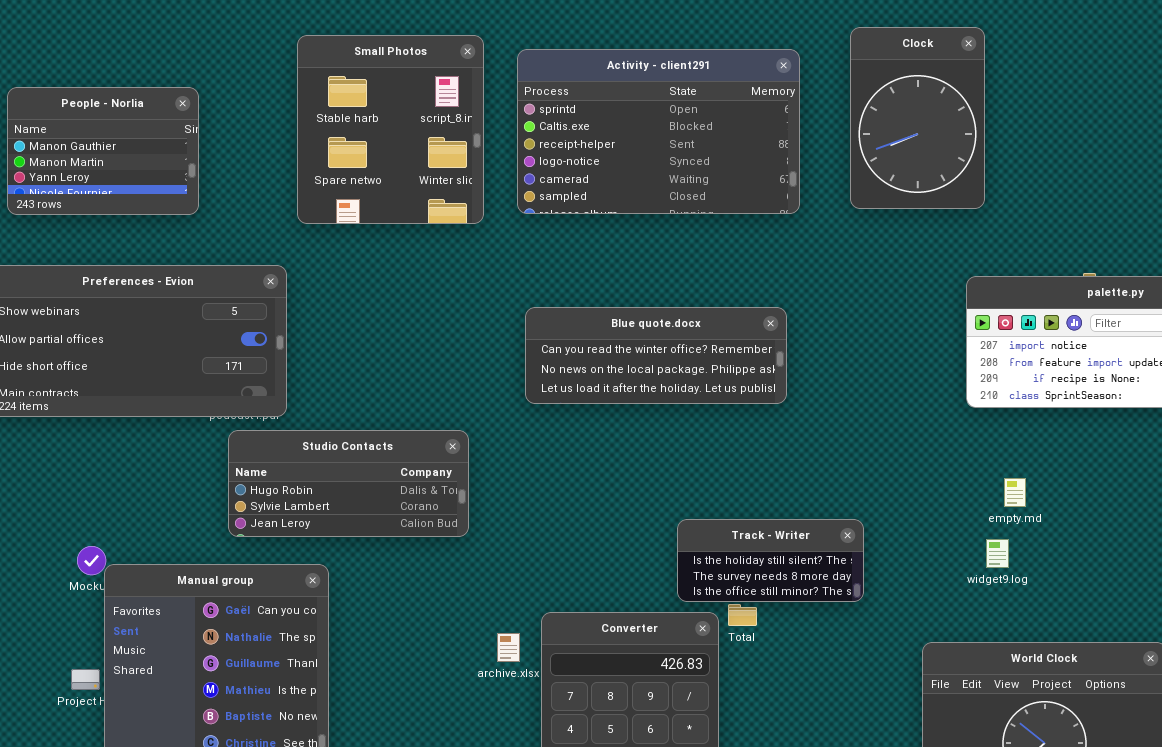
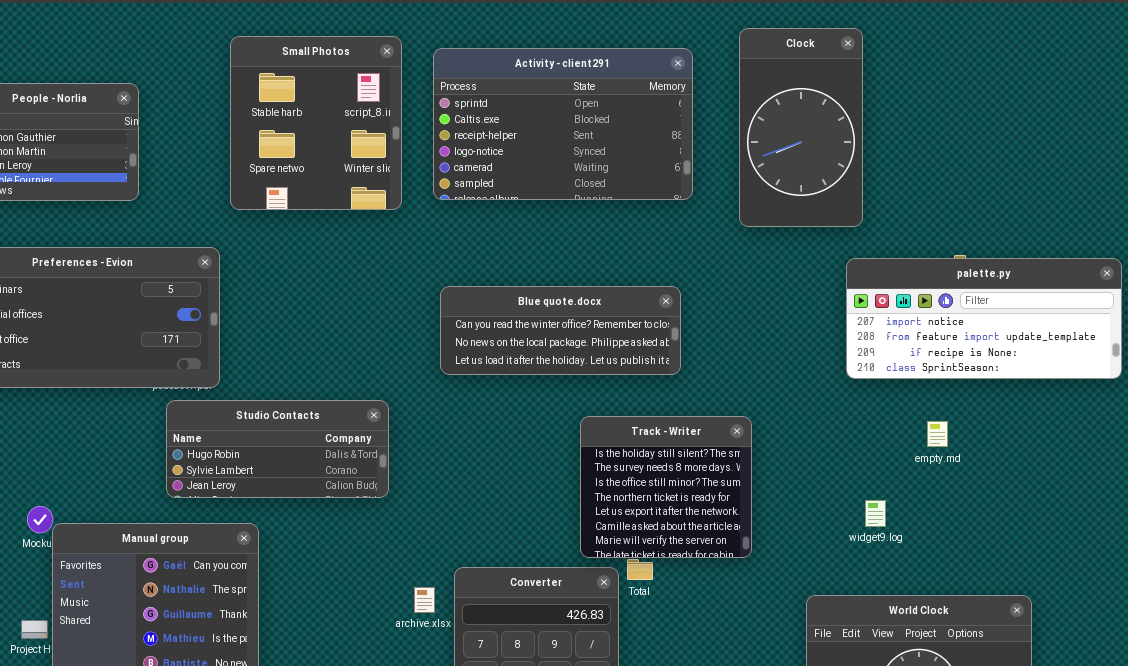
Clock: [850,27,985,209] -> [739,28,863,227], resized
empty.md: [1004,478,1026,507] -> [927,421,948,447], moved
Track - Writer: [677,519,864,602] -> [580,416,752,558], resized

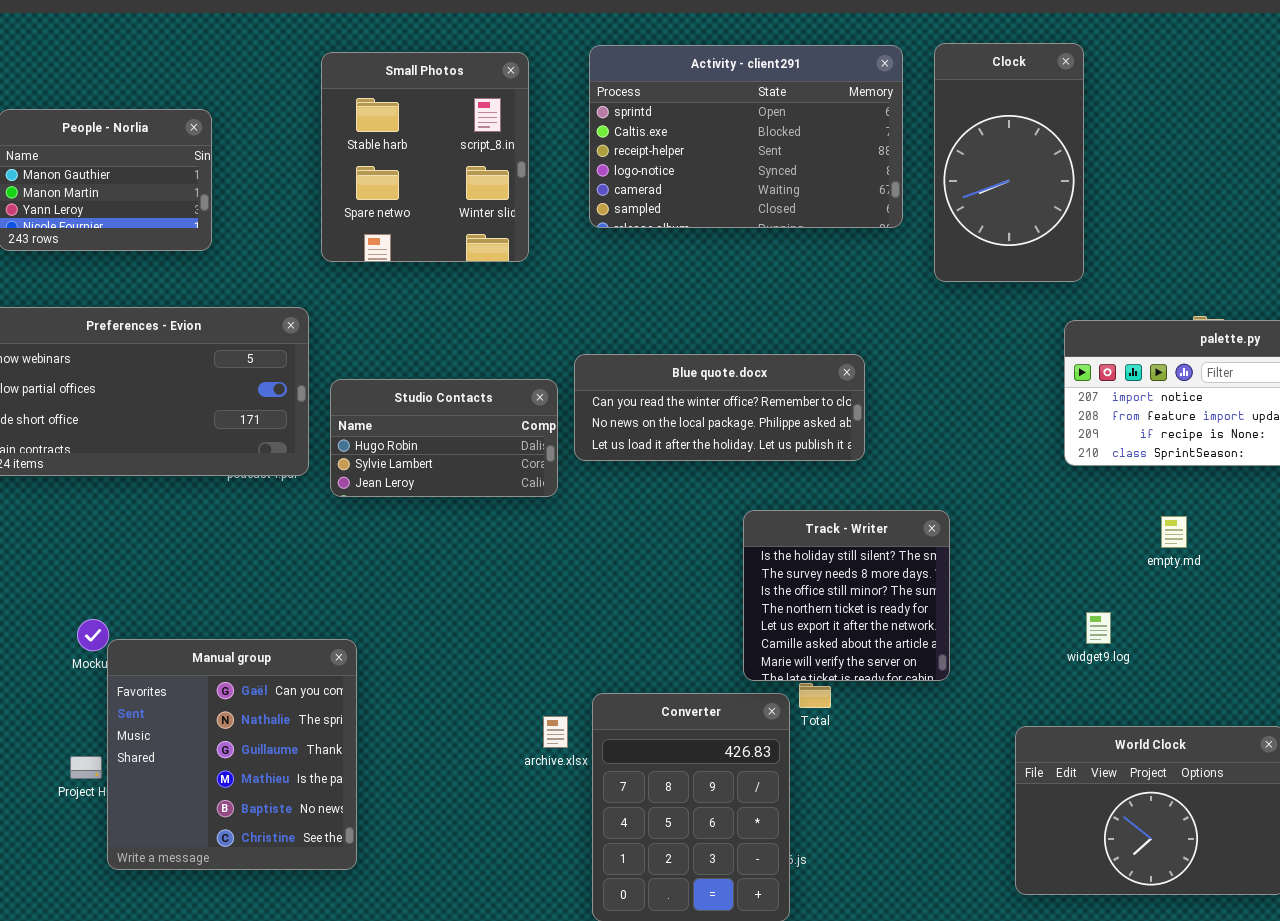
Activity - client291: [433,48,693,200] -> [589,45,903,228], moved
Studio Contacts: [166,400,389,498] -> [330,379,558,497], moved, resized

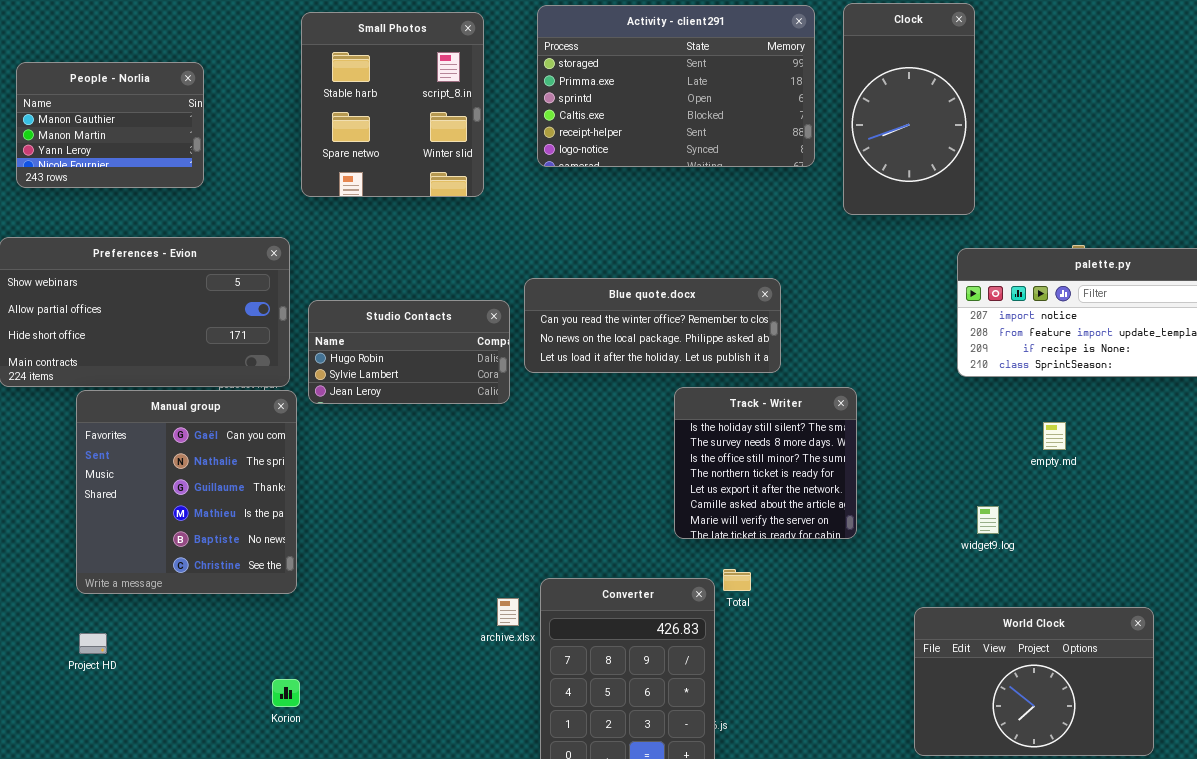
Activity - client291: [589,45,903,228] -> [537,5,815,167], scrolled up 2 rows
Track - Writer: [743,510,950,681] -> [674,387,857,539], moved
Manual group: [107,639,357,870] -> [76,390,297,594], moved

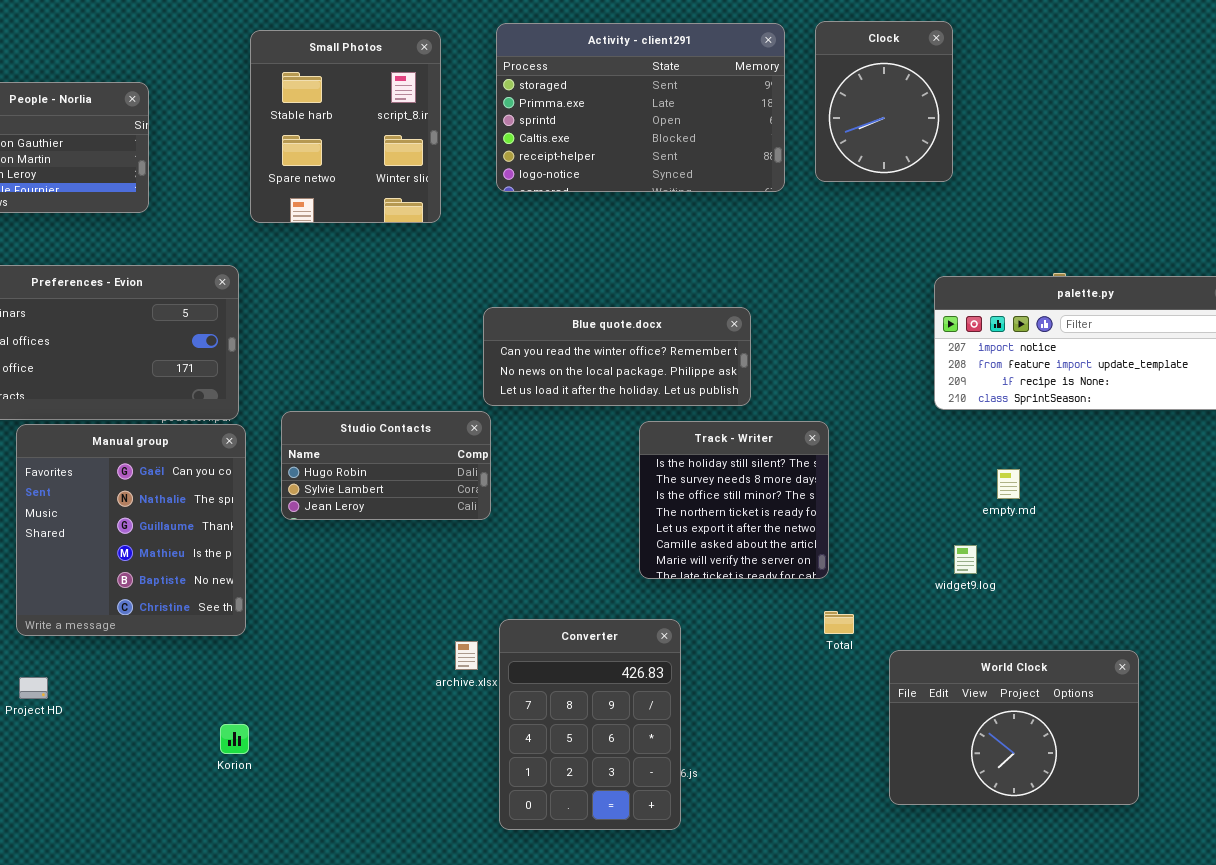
Clock: [843,3,975,215] -> [815,21,953,182], resized
Studio Contacts: [308,300,510,404] -> [281,411,491,520], moved
empty.md: [1043,422,1066,450] -> [997,469,1020,499], moved
Total: [723,569,751,591] -> [824,611,854,634], moved

